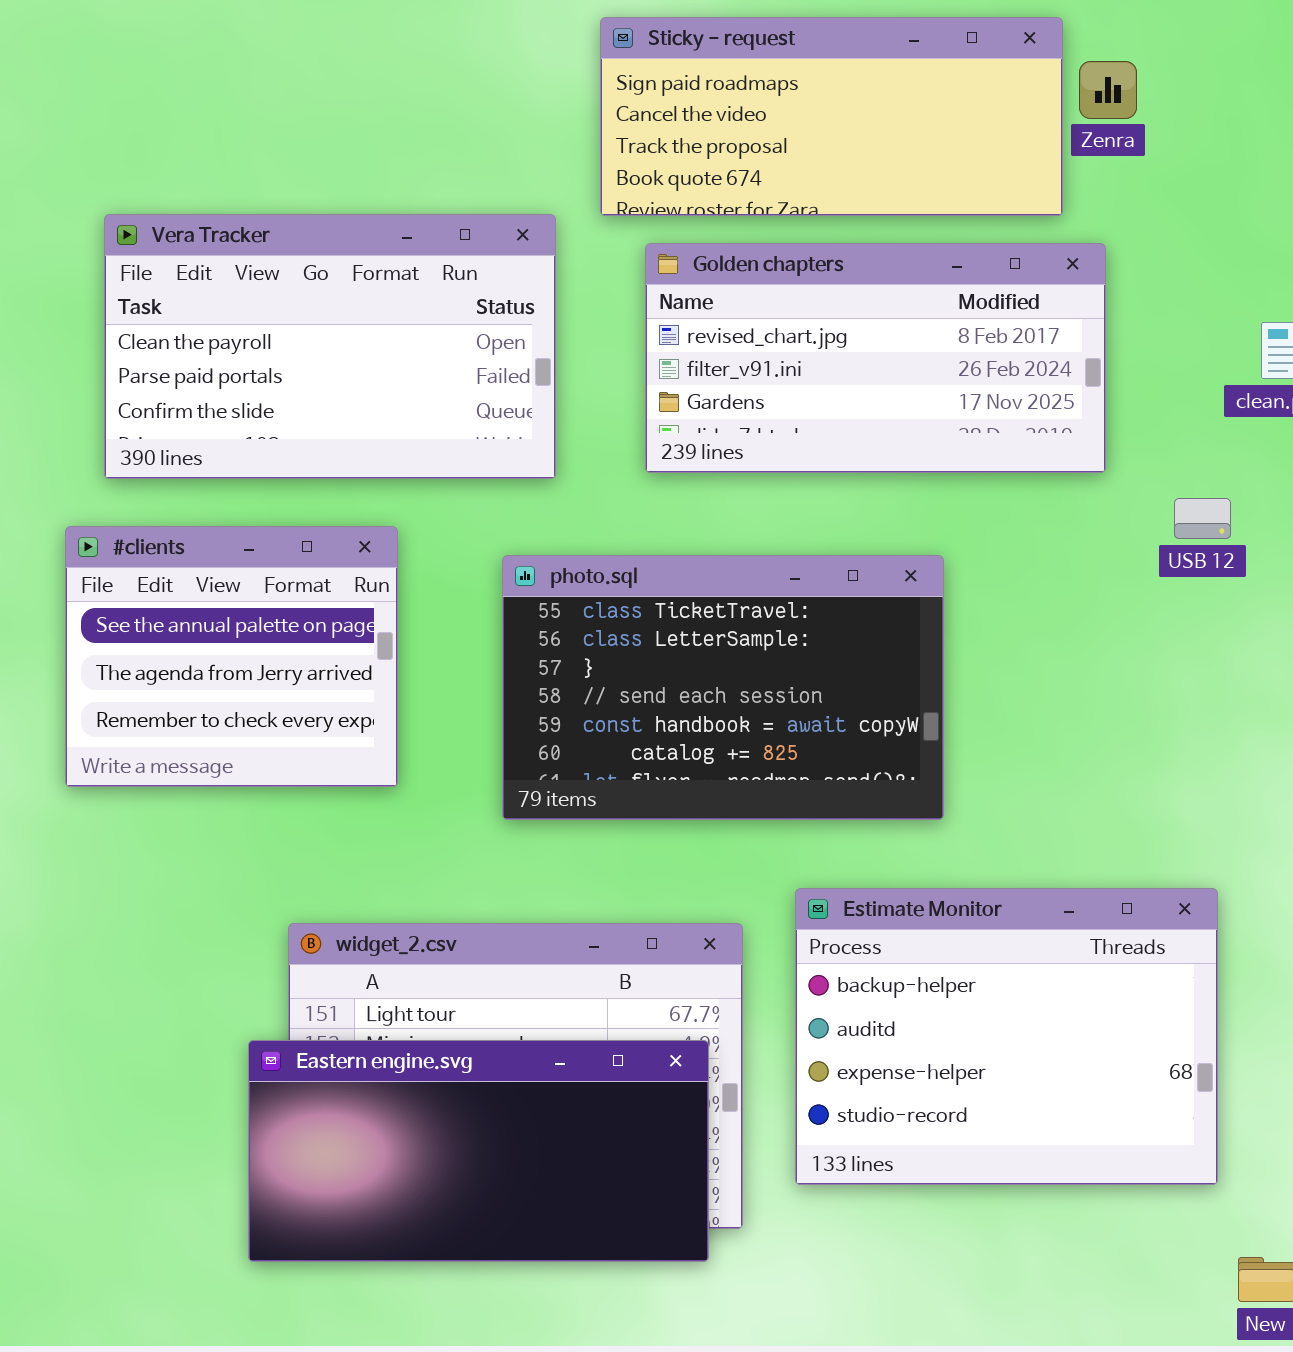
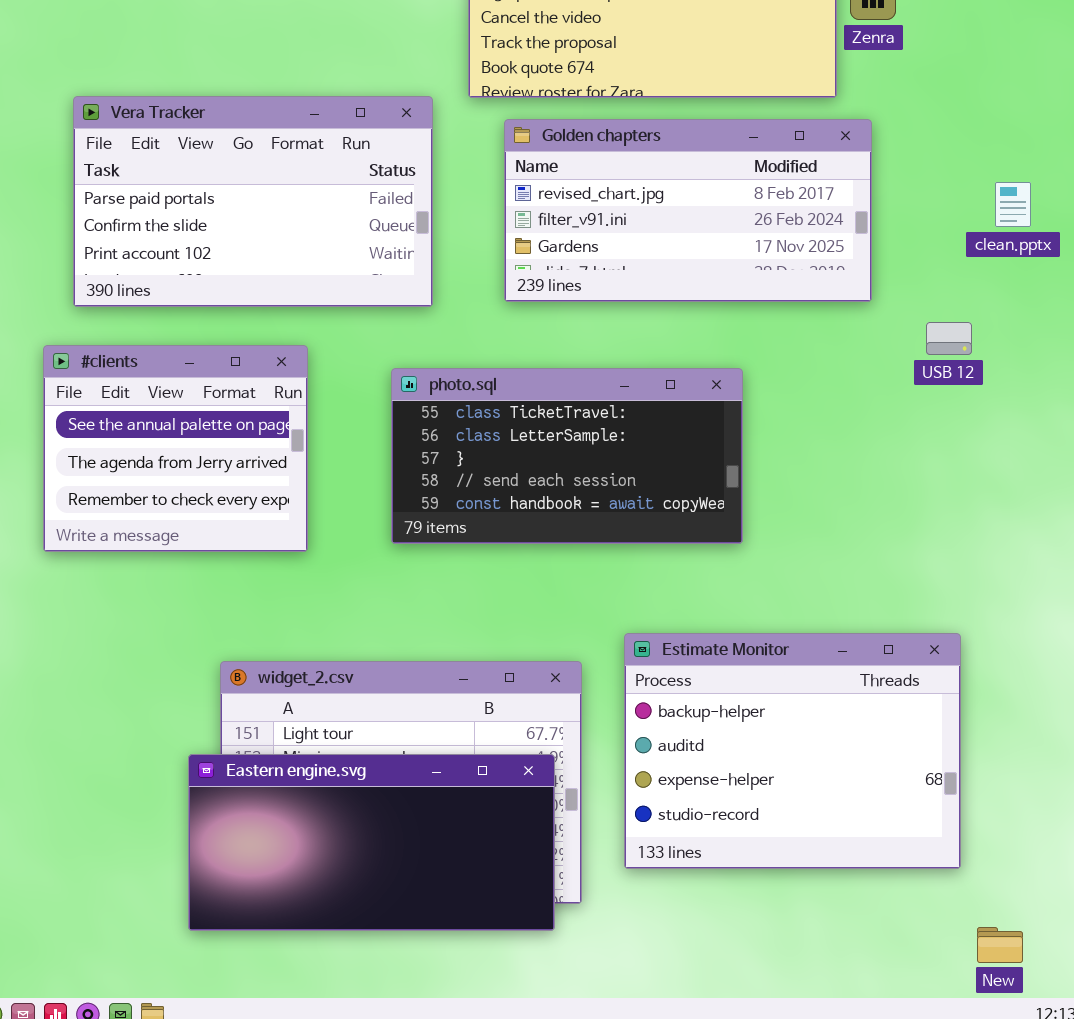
Vera Tracker: [104,214,556,479] -> [73,96,433,307], scrolled down 1 row
photo.sql: [502,555,944,820] -> [391,368,743,544], resized

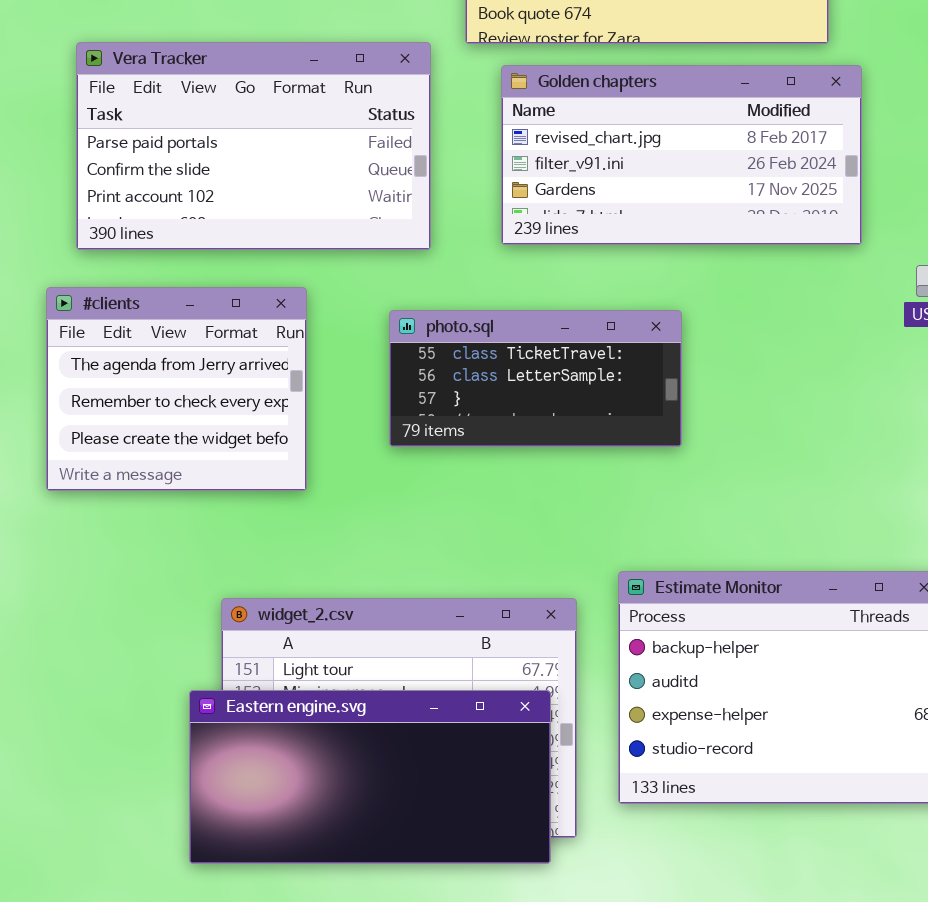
#clients: [43,345,308,552] -> [46,287,307,491], scrolled down 1 row
photo.sql: [391,368,743,544] -> [389,310,682,447], resized

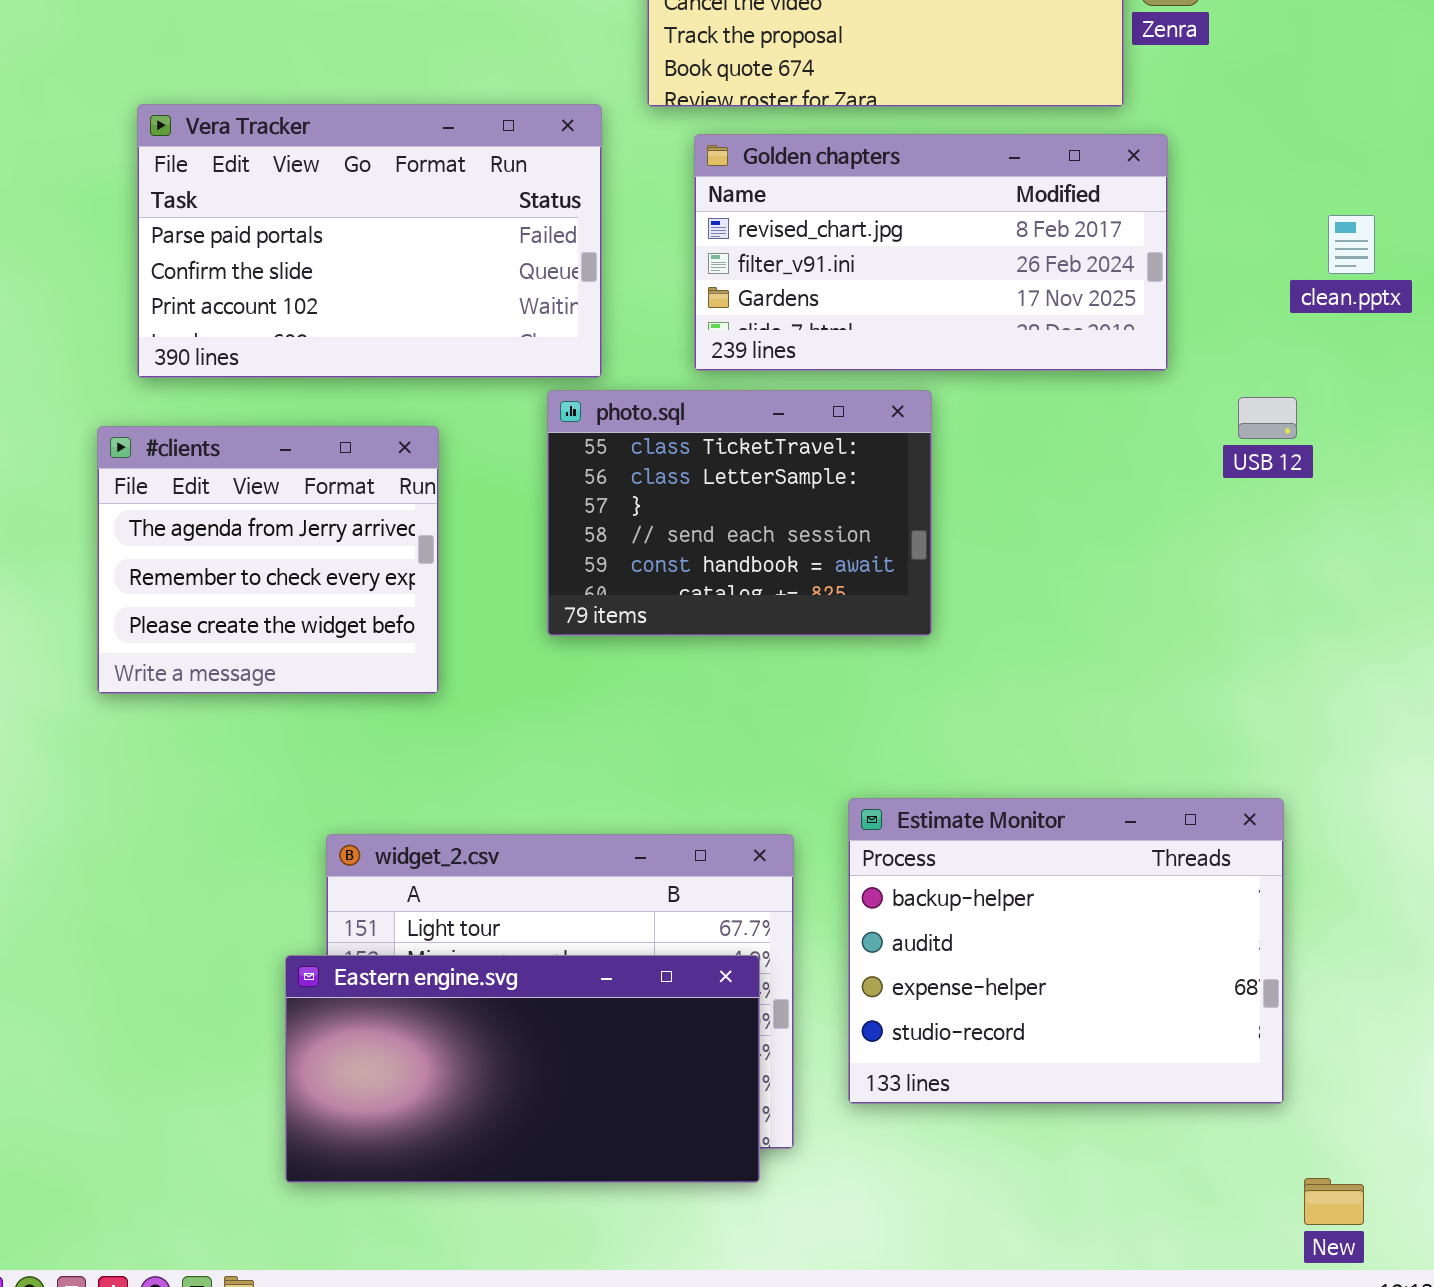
photo.sql: [389,310,682,447] -> [547,390,932,636], resized

